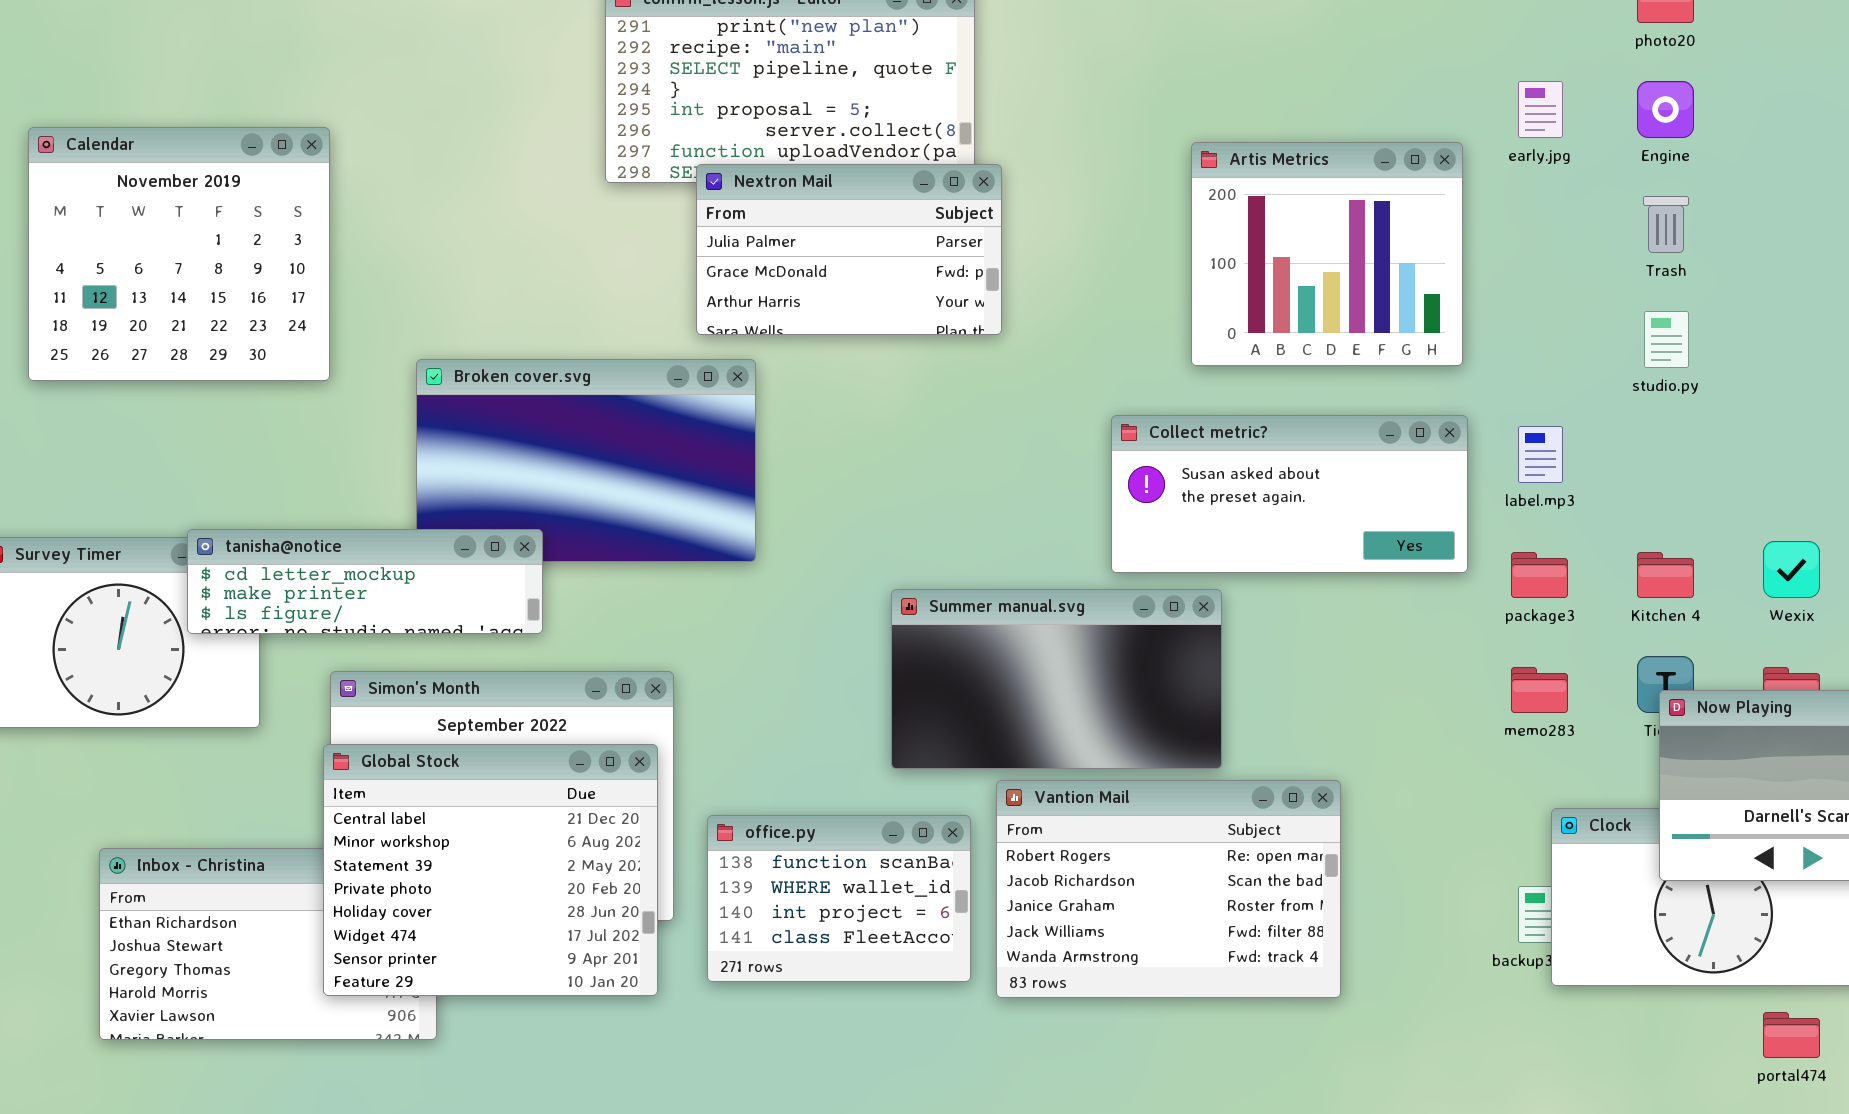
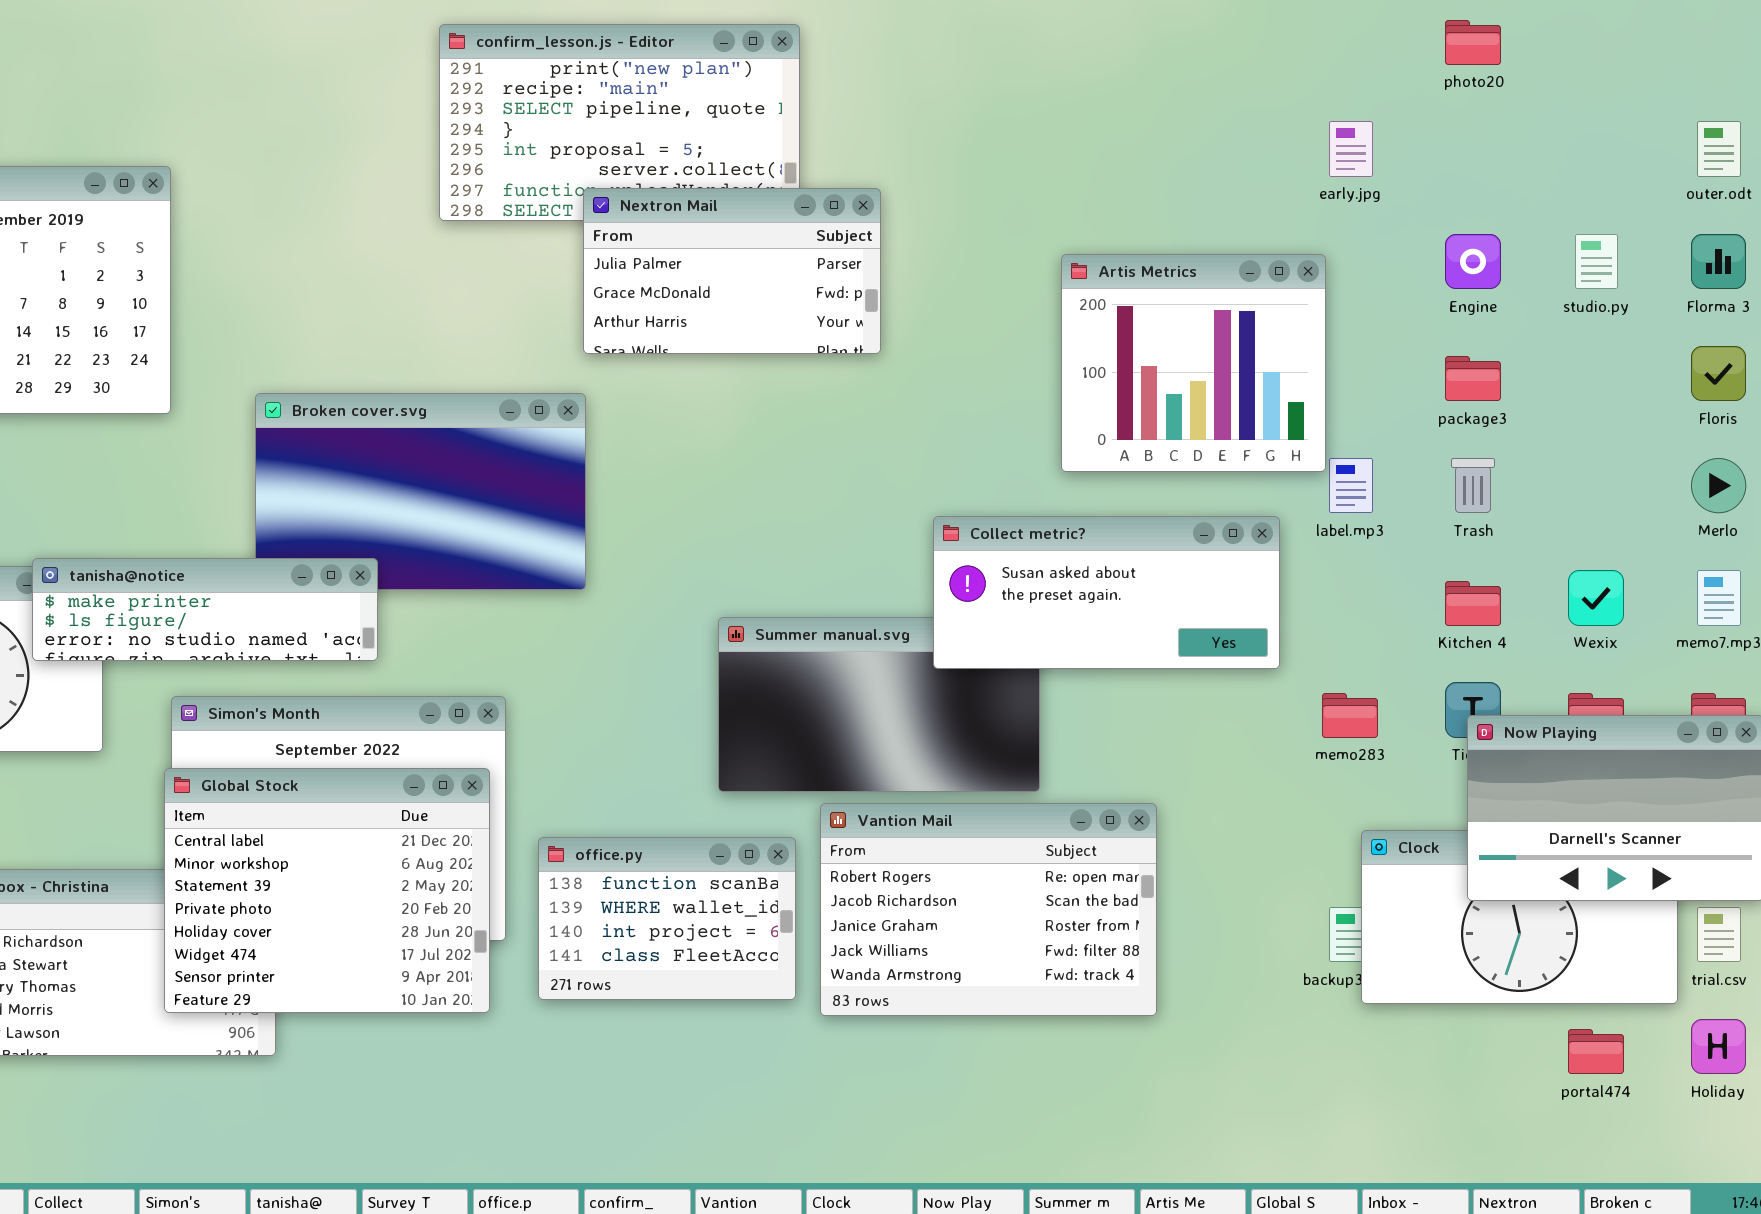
Engine: [1637,81,1694,138] -> [1445,234,1501,289], moved
Artis Metrics: [1191,142,1463,366] -> [1061,254,1326,472], moved
Nextron Mail: [696,164,1002,335] -> [583,188,881,354], moved
Trash: [1643,196,1689,253] -> [1451,458,1495,513], moved
studio.py: [1644,311,1689,368] -> [1575,234,1618,289], moved
Collect metric?: [1111,415,1468,573] -> [933,516,1280,669], moved
tanisha@notice: [187,529,543,634] -> [32,558,378,661], scrolled down 1 row
package3: [1511,552,1568,598] -> [1445,356,1501,401], moved

